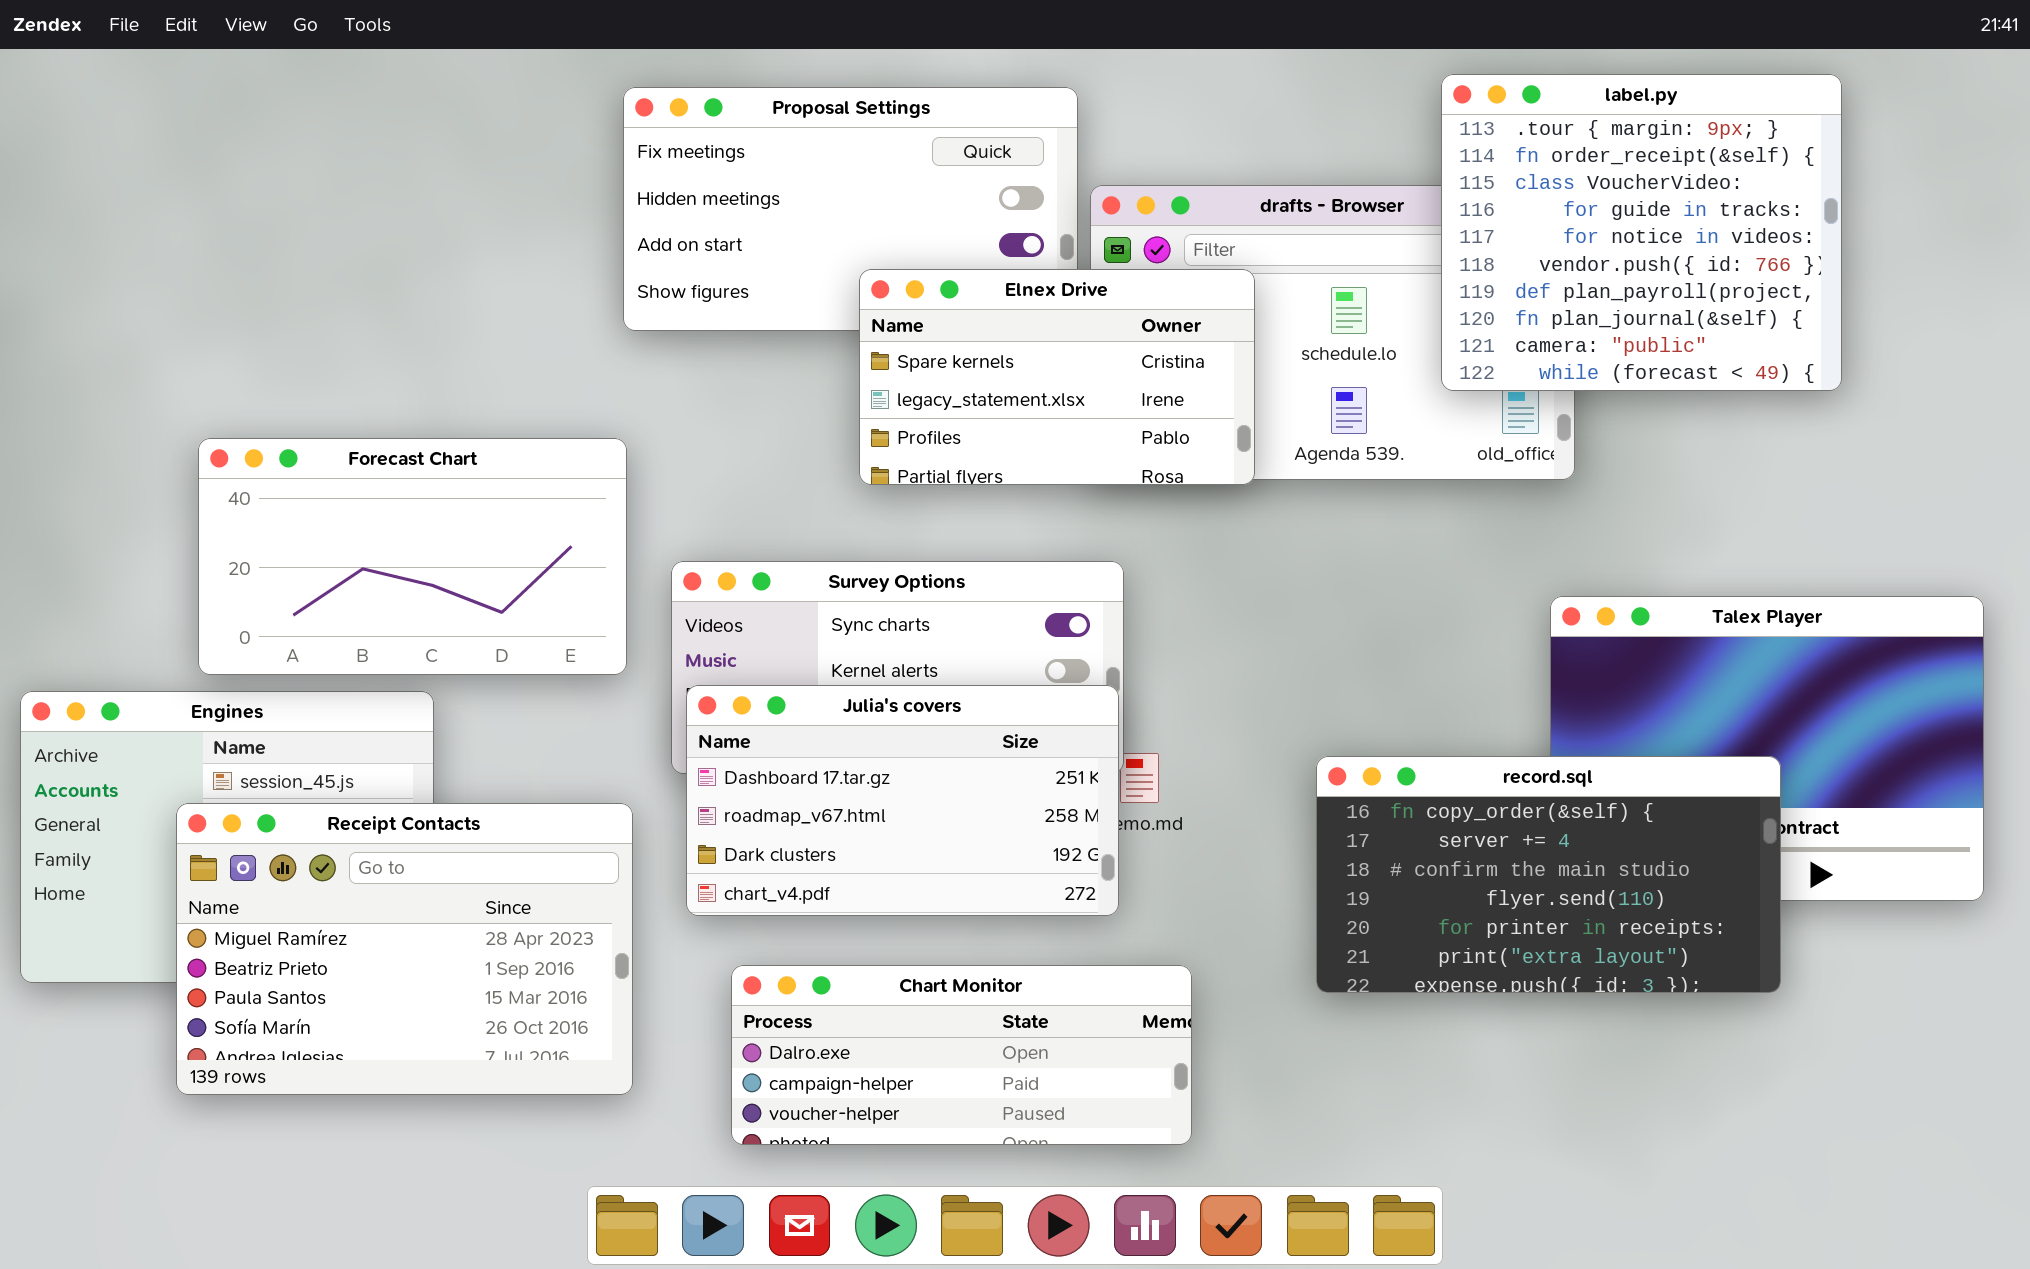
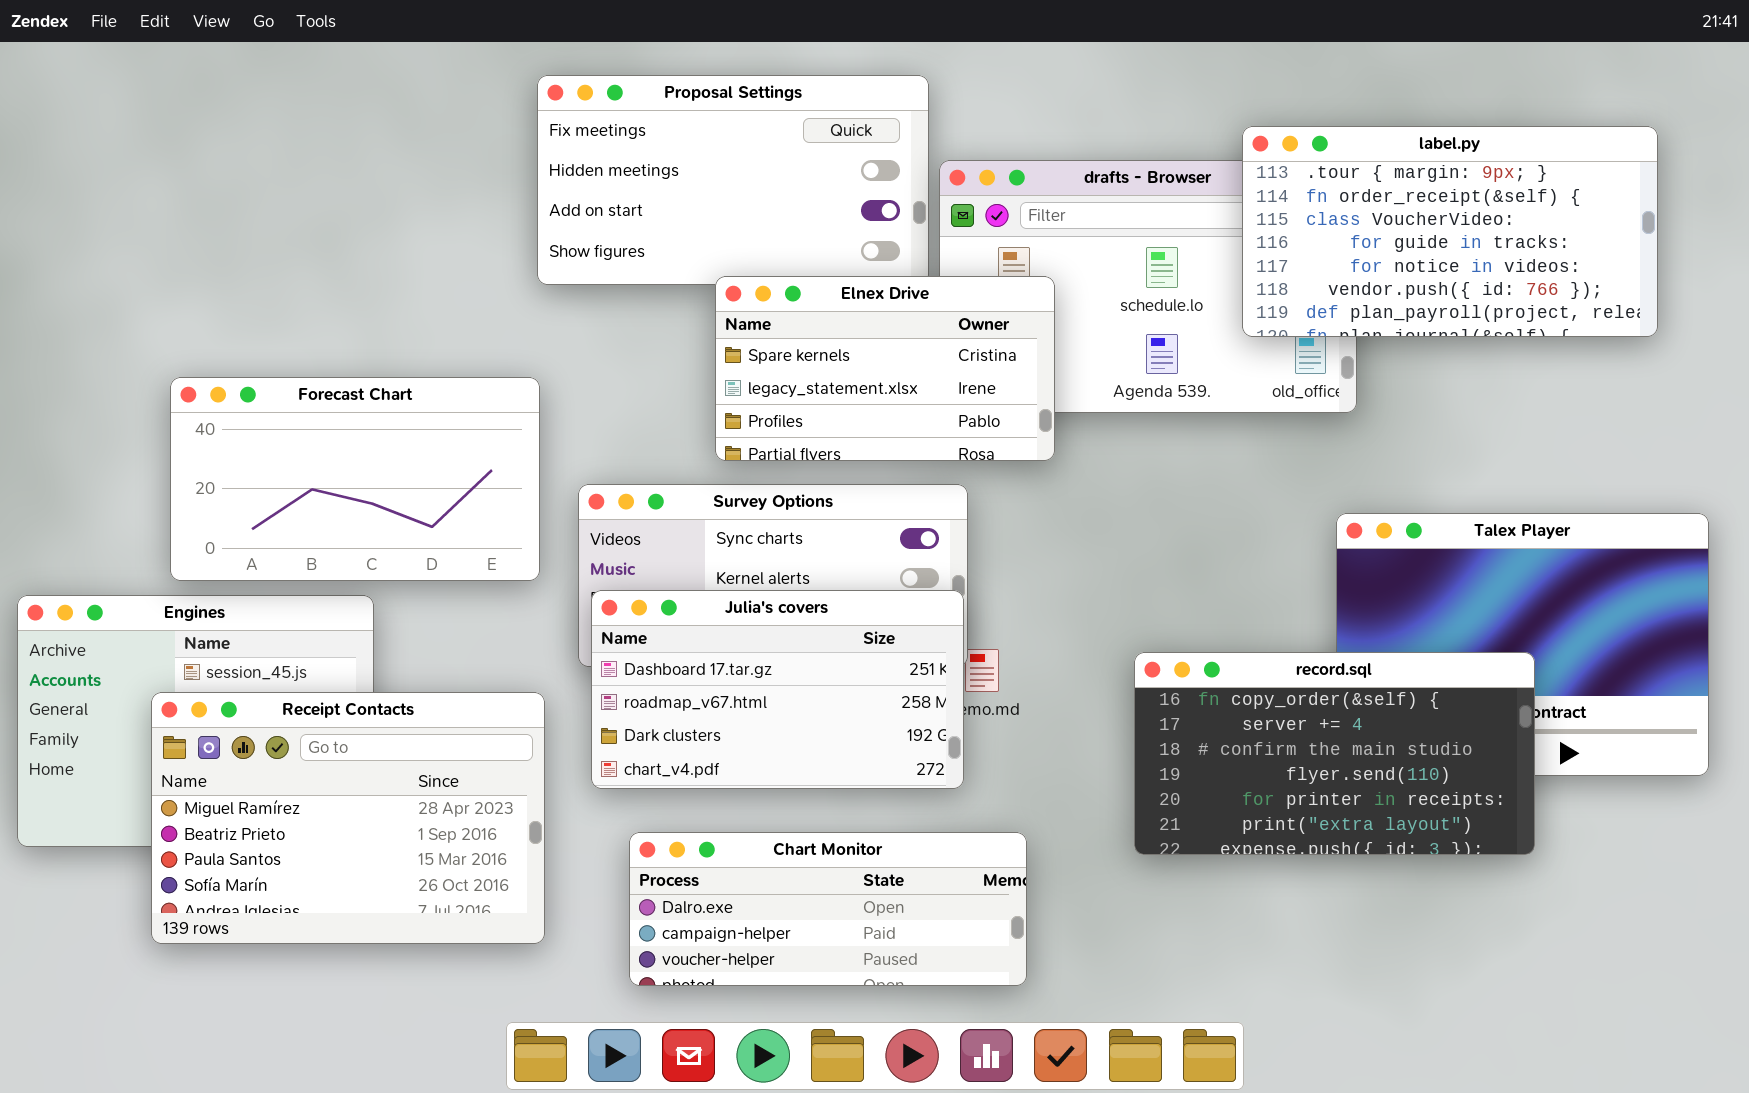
label.py: [1441,74,1842,391] -> [1242,126,1658,337], resized
Elnex Drive: [859,269,1255,485] -> [715,276,1055,461], moved

